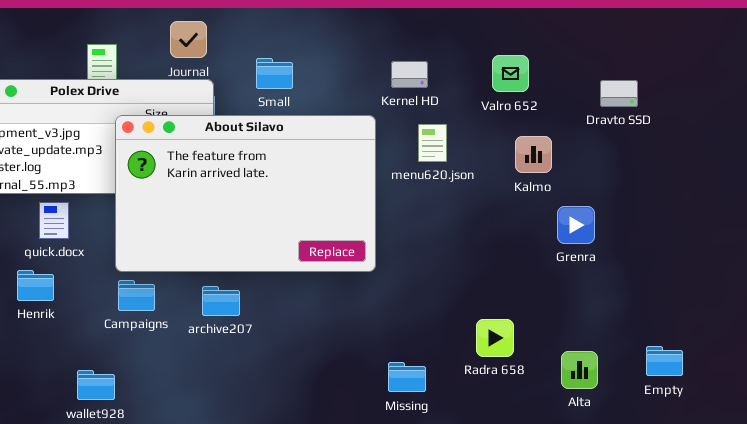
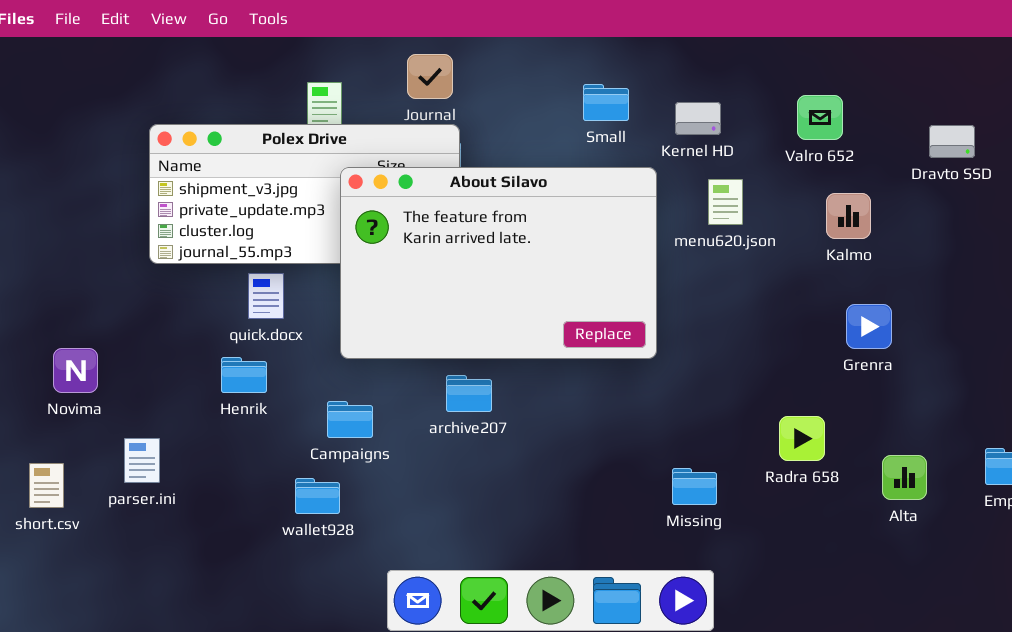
Small: [256,58,293,89] -> [583,84,629,121], moved
Grenra: [557,206,595,244] -> [846,304,892,349], moved
Campaigns: [118,280,155,311] -> [327,401,373,438], moved

